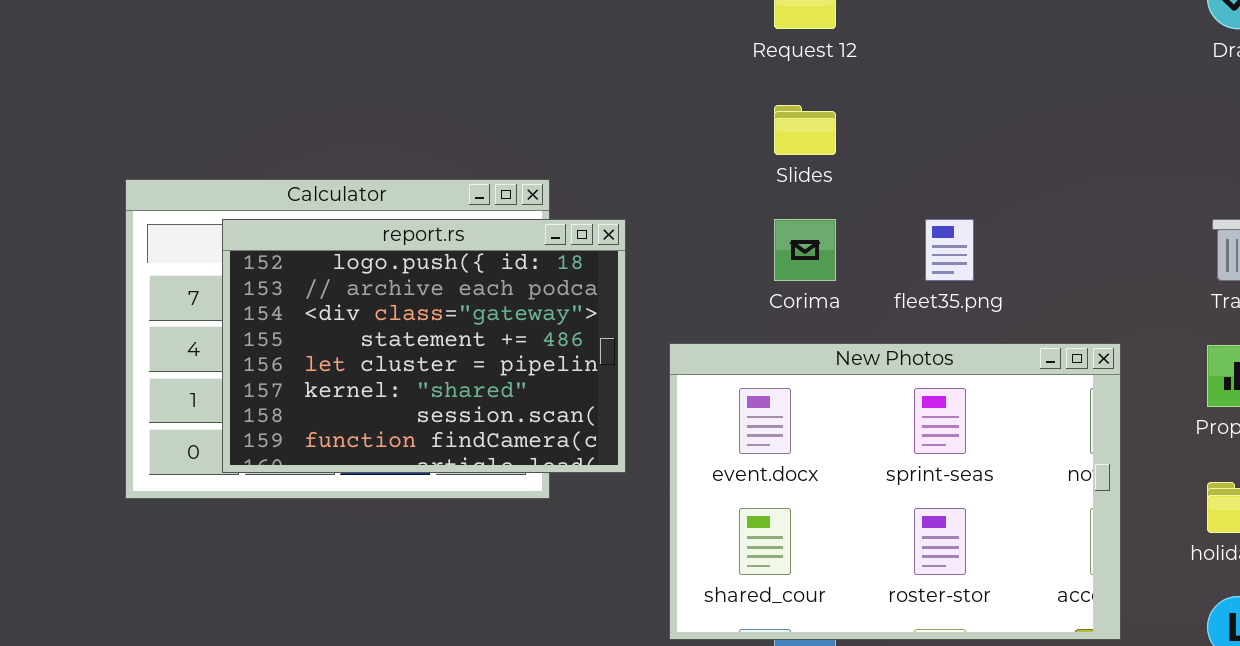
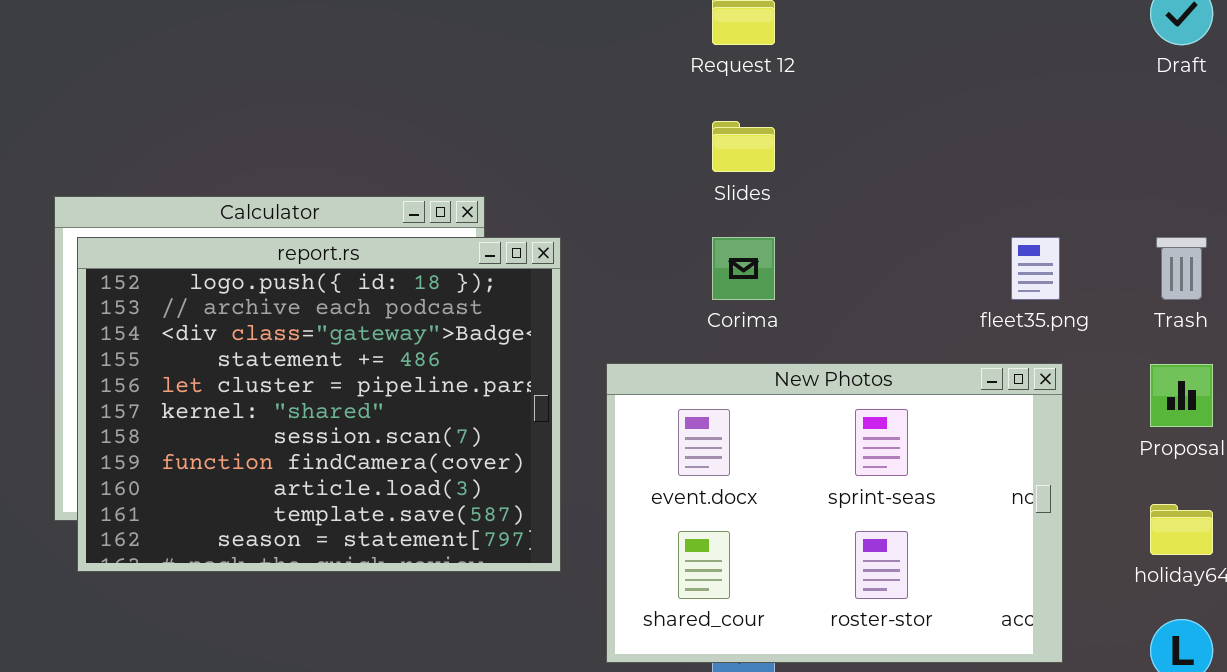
report.rs: [222,219,626,473] -> [77,237,561,572], resized
fleet35.png: [925,219,974,281] -> [1011,237,1060,300], moved

